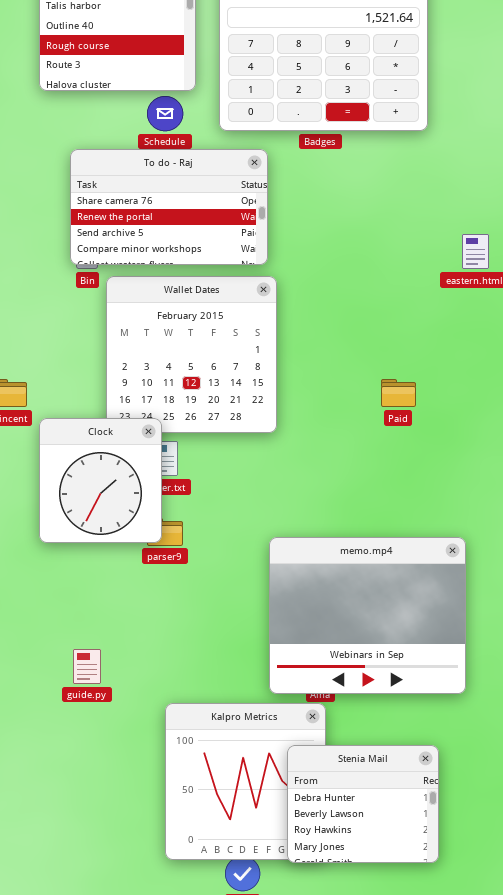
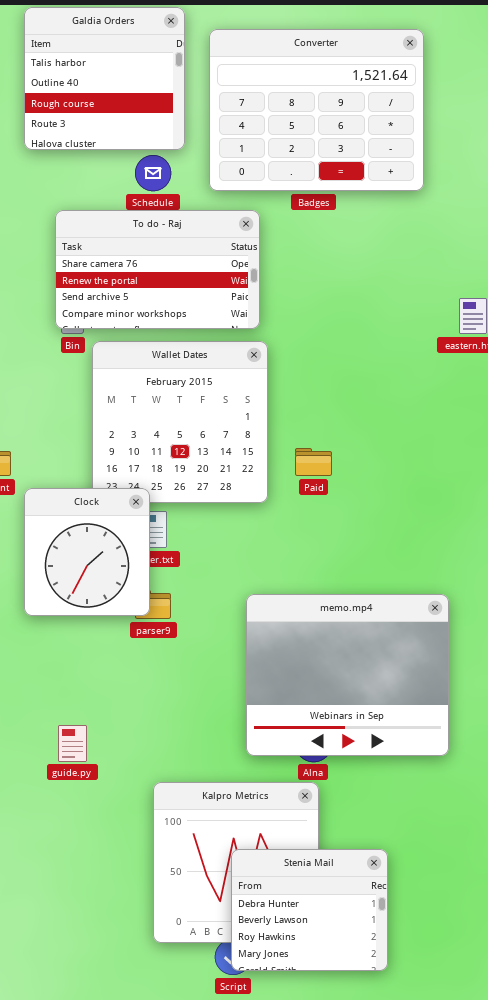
Paid: [381,379,416,407] -> [295,448,332,476], moved
memo.mp4: [269,537,466,694] -> [246,594,449,756], moved
Stenia Mail: [287,745,439,863] -> [231,849,388,971], moved

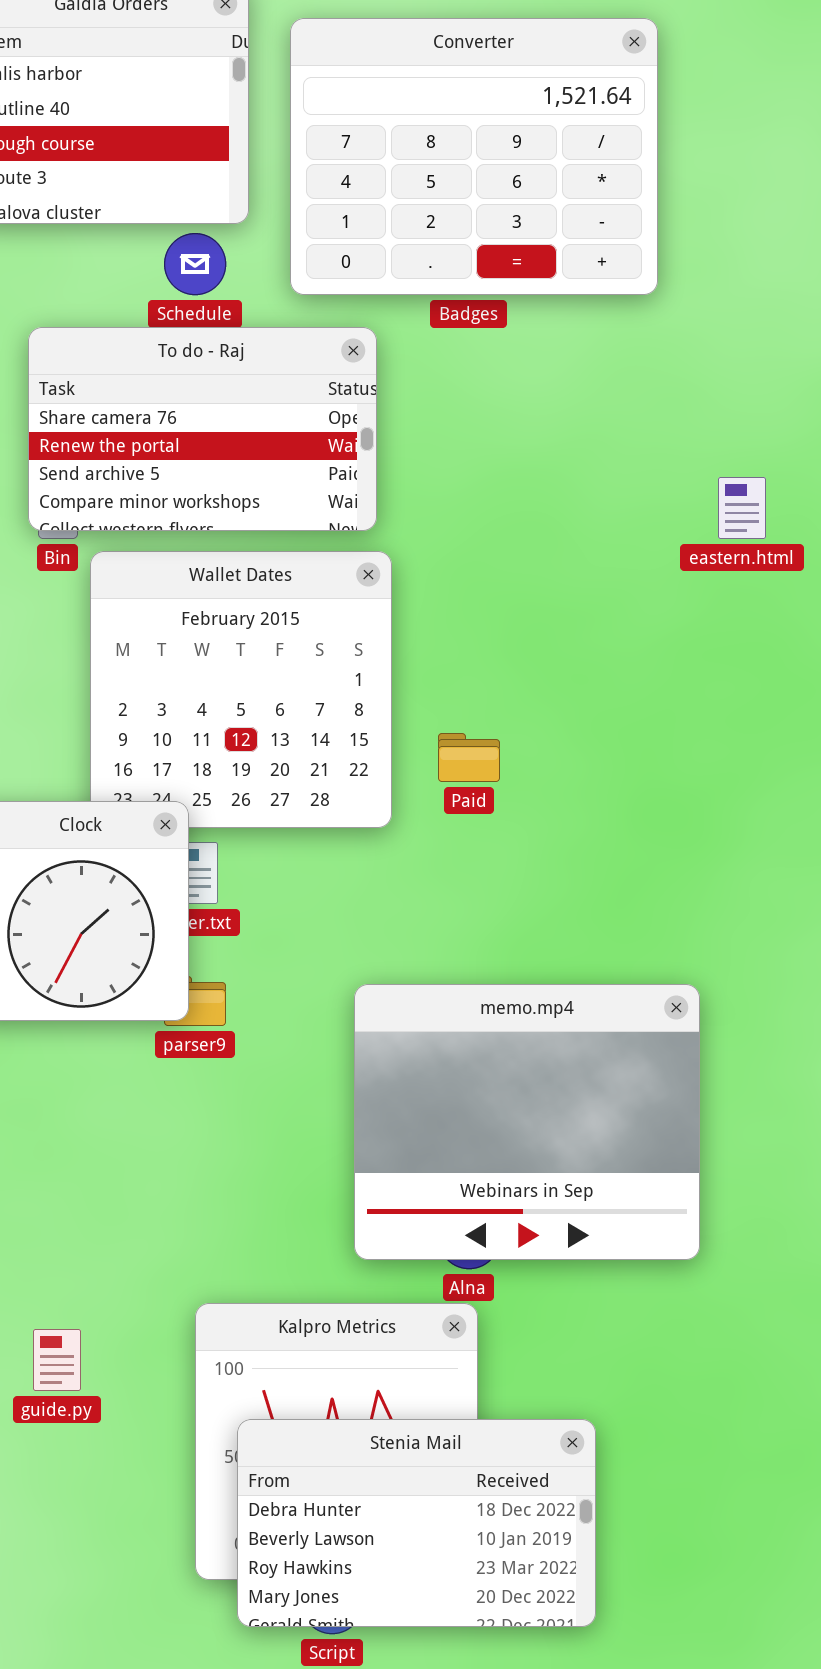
guide.py: [58,725,87,762] -> [33,1329,81,1391], moved
Stenia Mail: [231,849,388,971] -> [237,1419,596,1627], resized

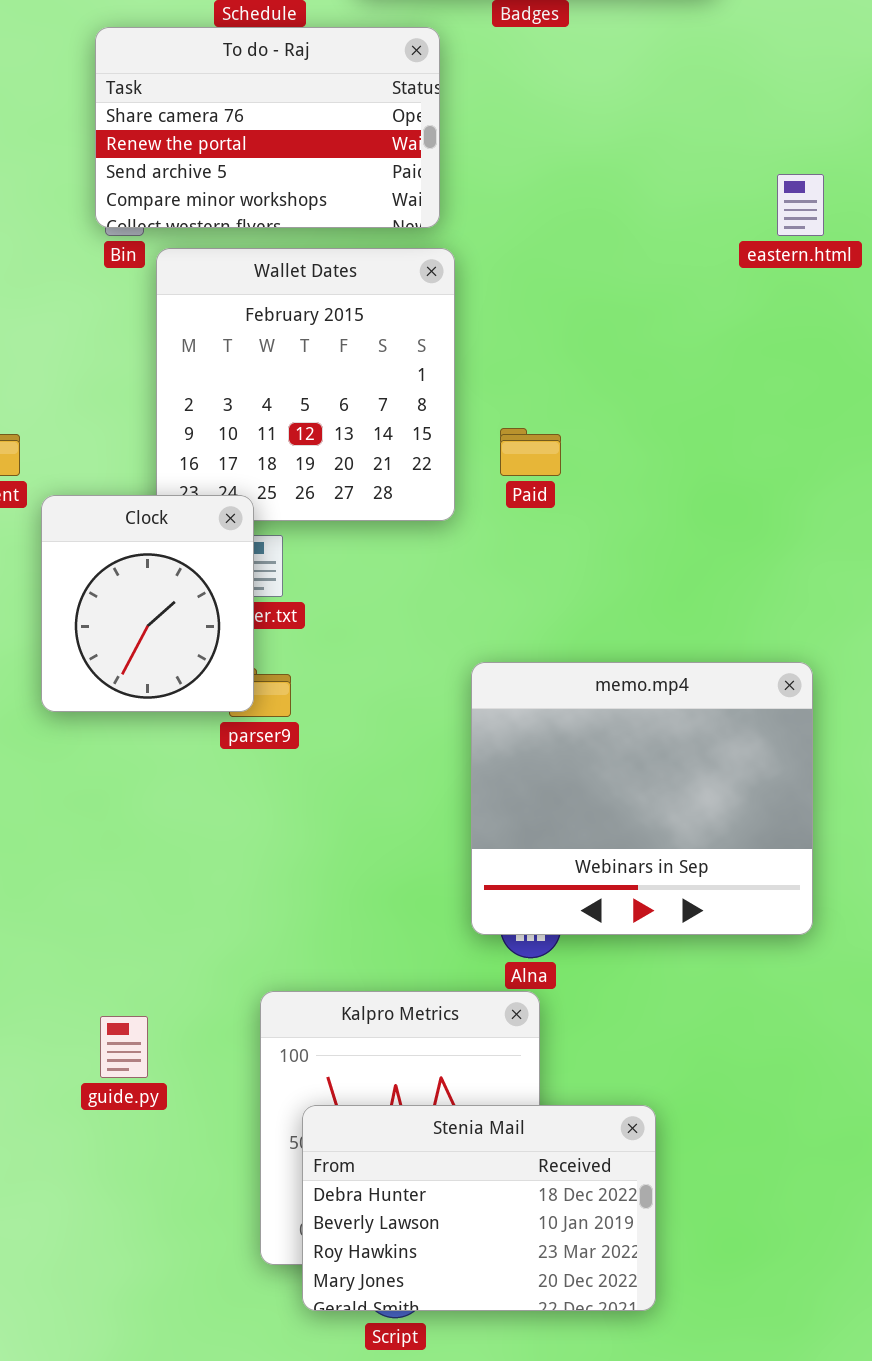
memo.mp4: [354,984,700,1260] -> [471,662,813,935], moved

